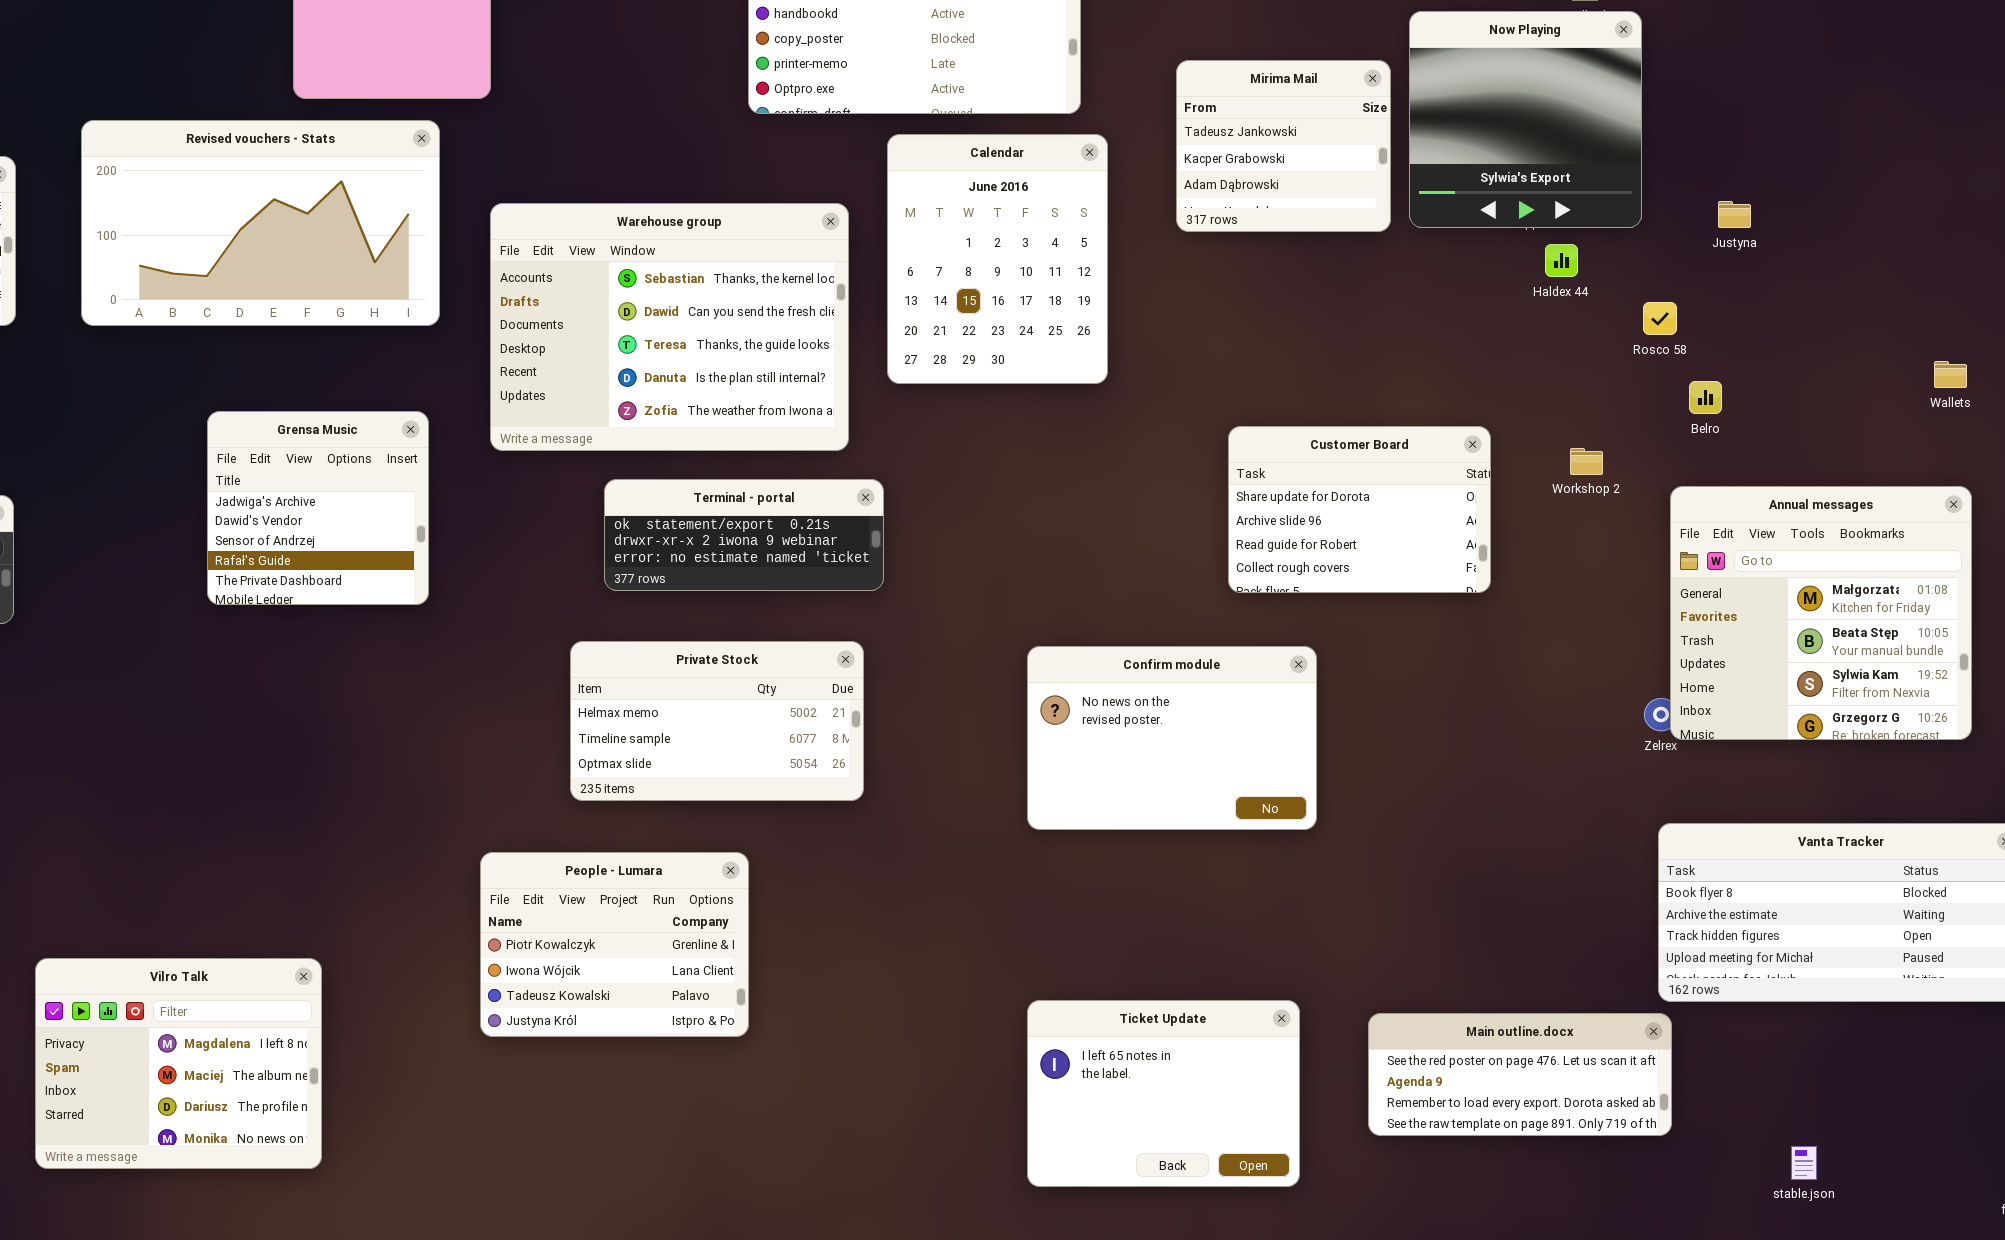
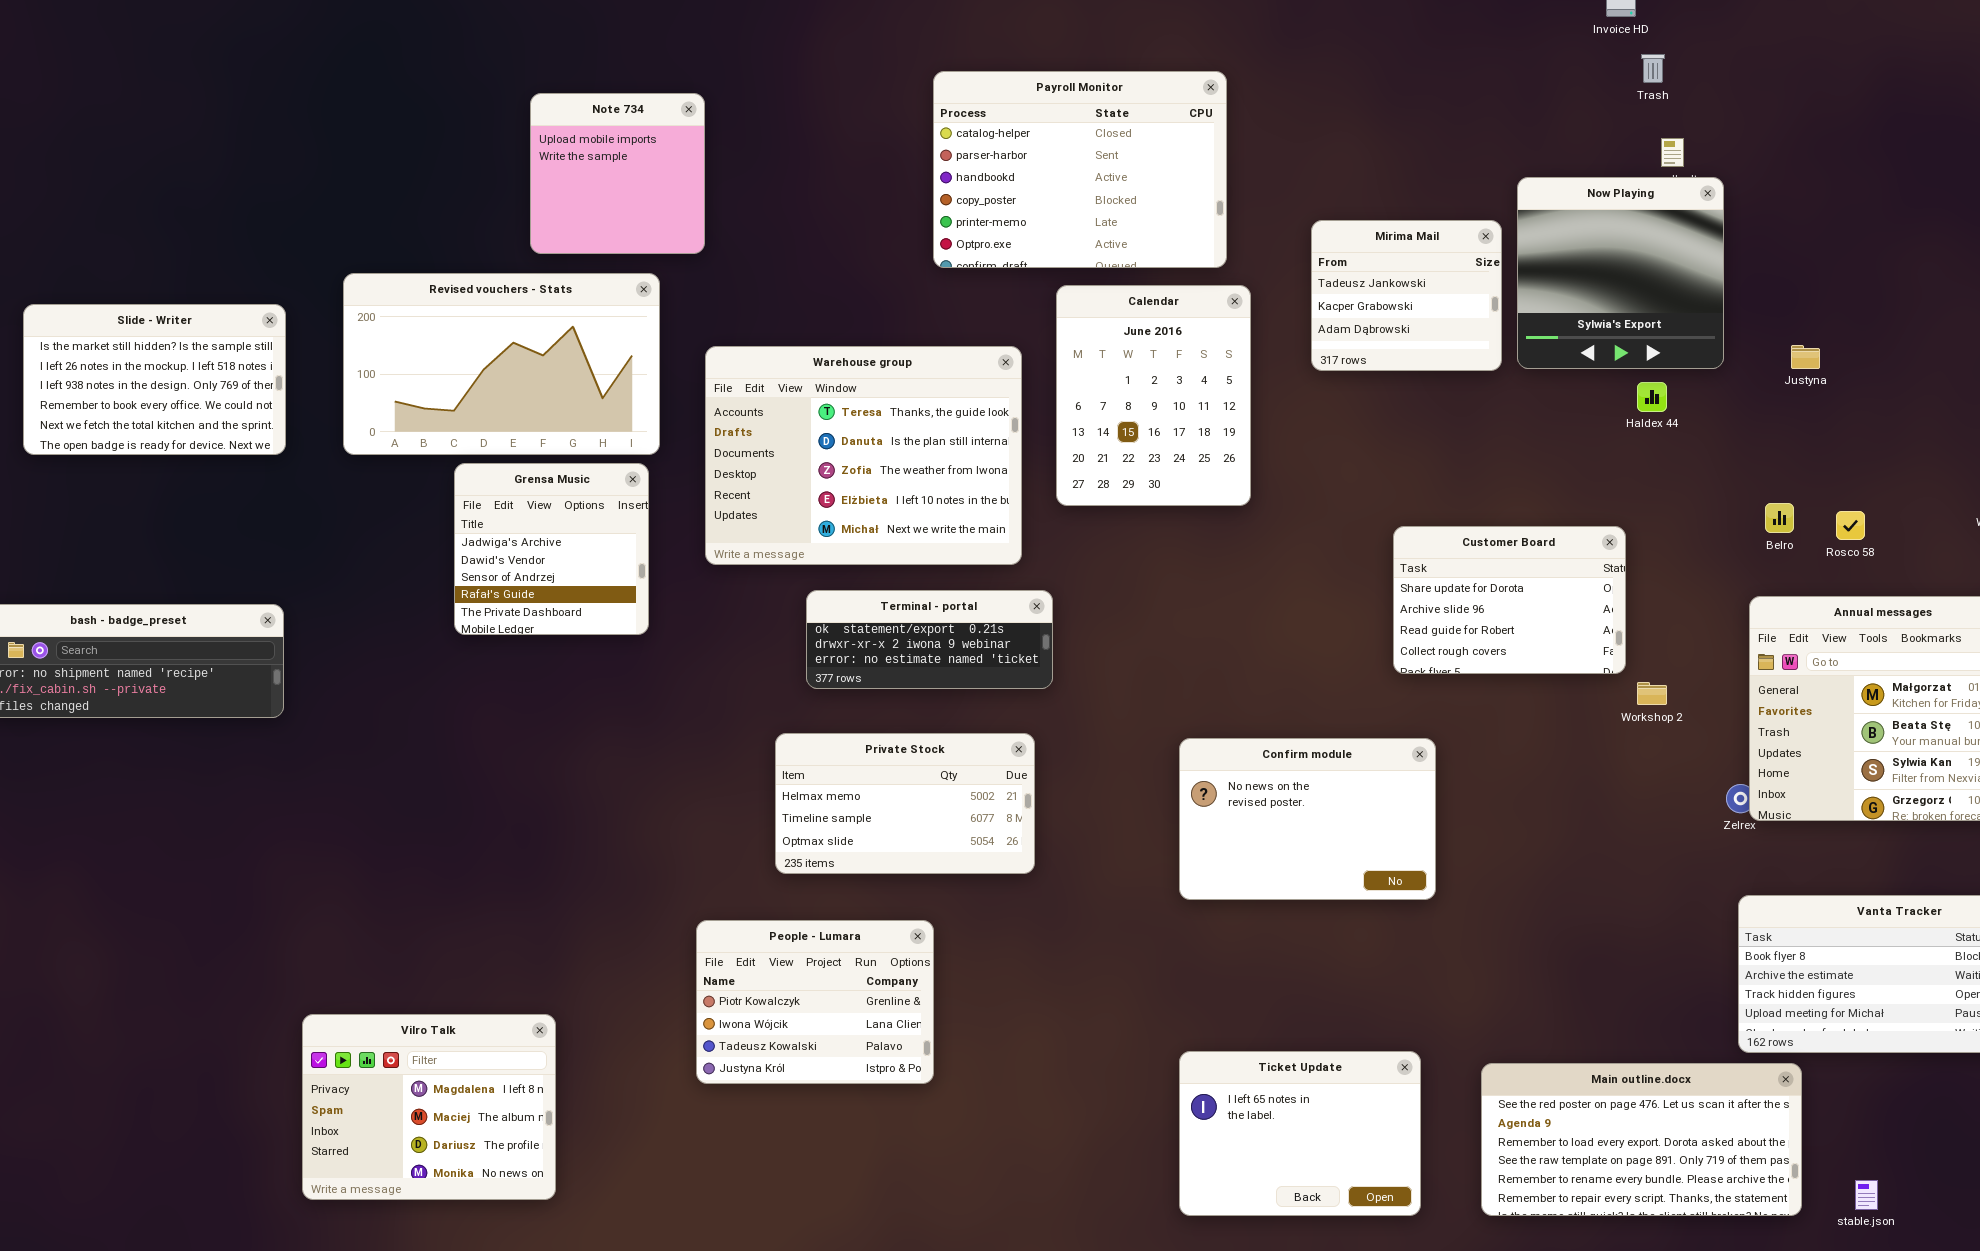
Warehouse group: [490,203,849,451] -> [705,346,1022,565], scrolled down 2 rows
Rosco 58: [1643,302,1677,335] -> [1836,511,1865,540], moved
Grensa Music: [207,411,429,605] -> [454,463,649,635], moved
Customer Board: [1228,426,1491,593] -> [1393,526,1626,674], moved
Workshop 2: [1570,448,1603,475] -> [1637,682,1667,705], moved
Main outline.docx: [1368,1013,1672,1136] -> [1481,1063,1802,1216], resized

